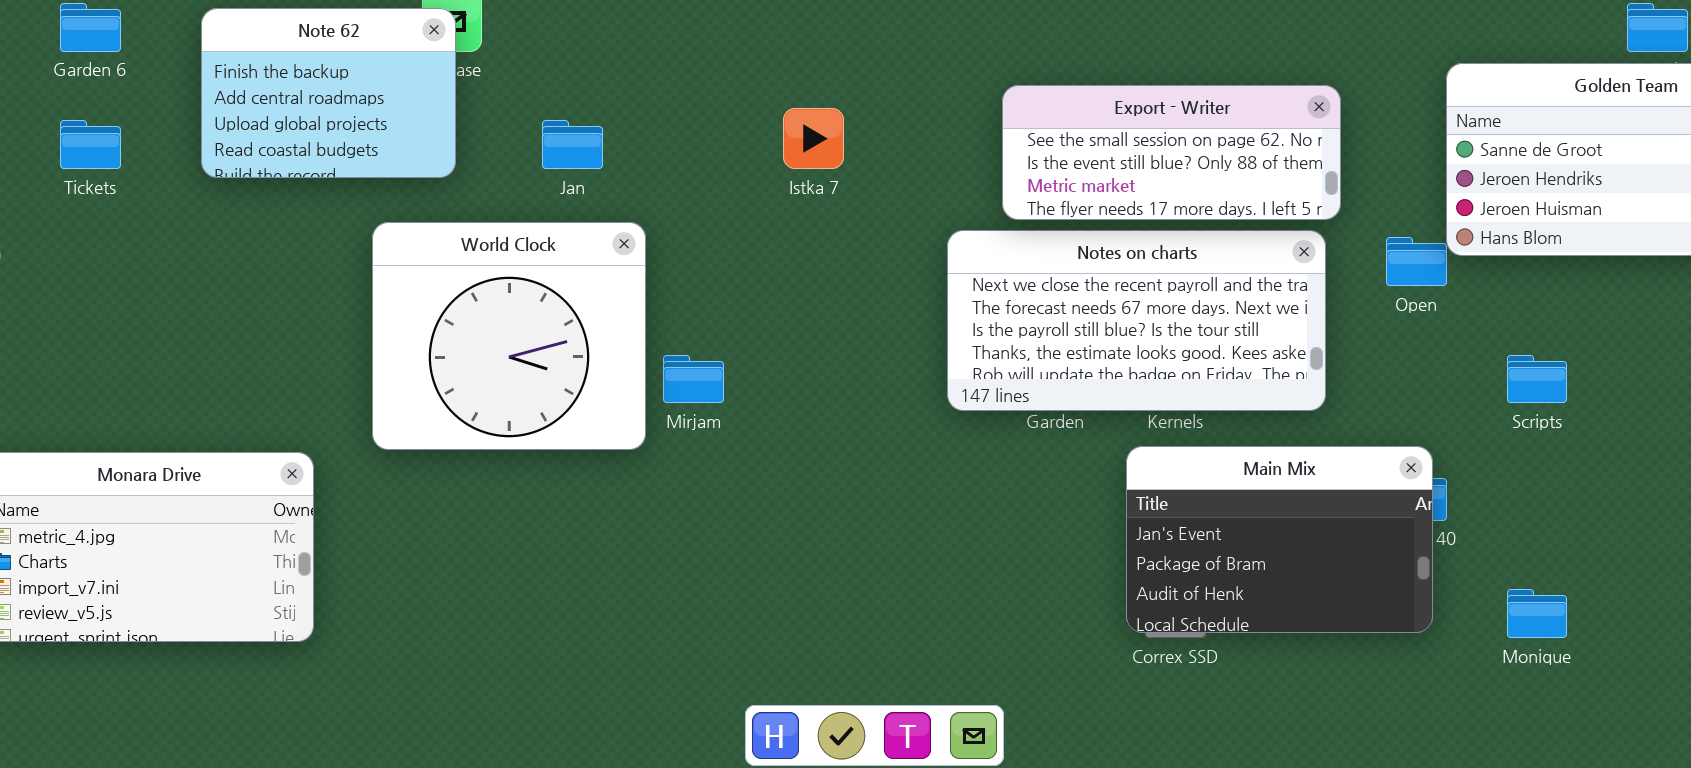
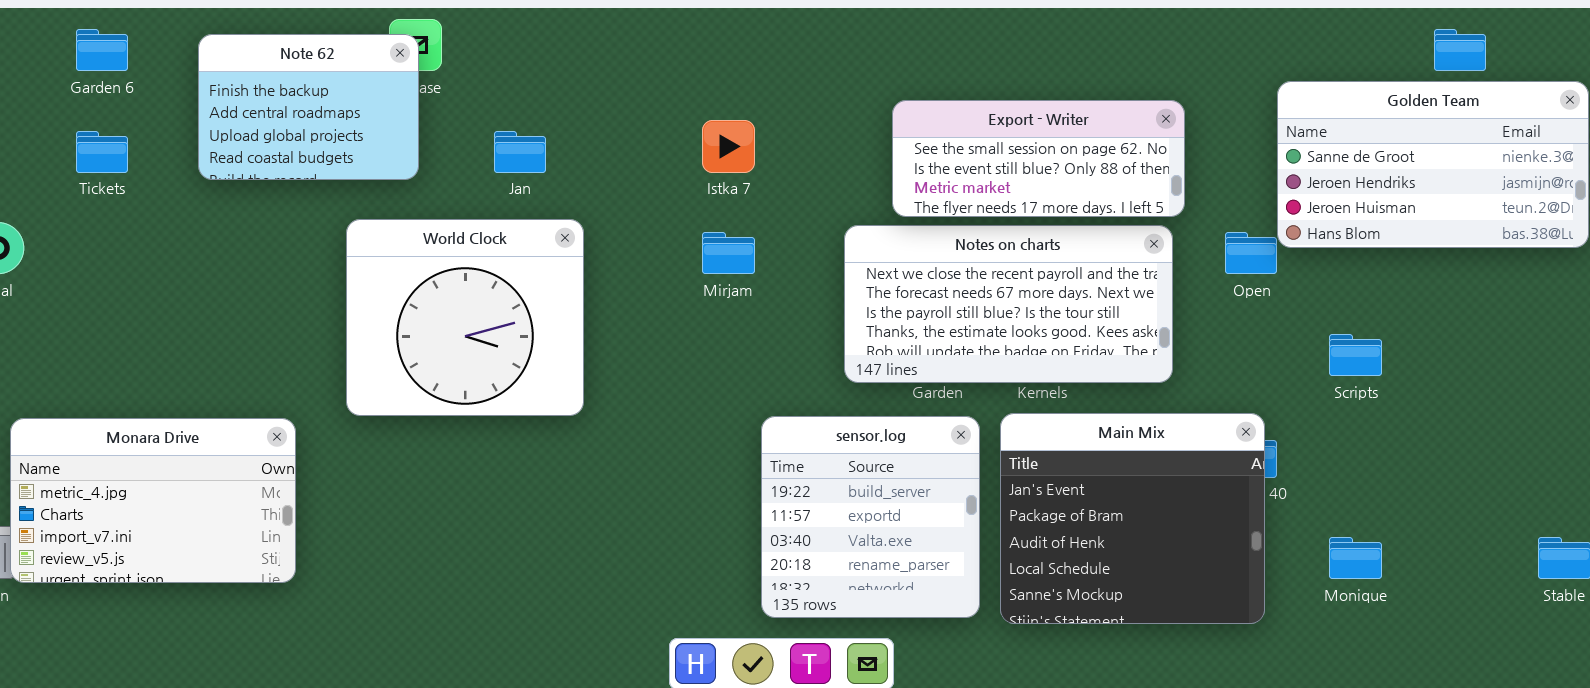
Mirjam: [663,355,724,403] -> [702,232,755,274], moved
Main Mix: [1126,446,1433,633] -> [1000,413,1265,624], resized
sensor.log: none -> [761,416,980,618], opened

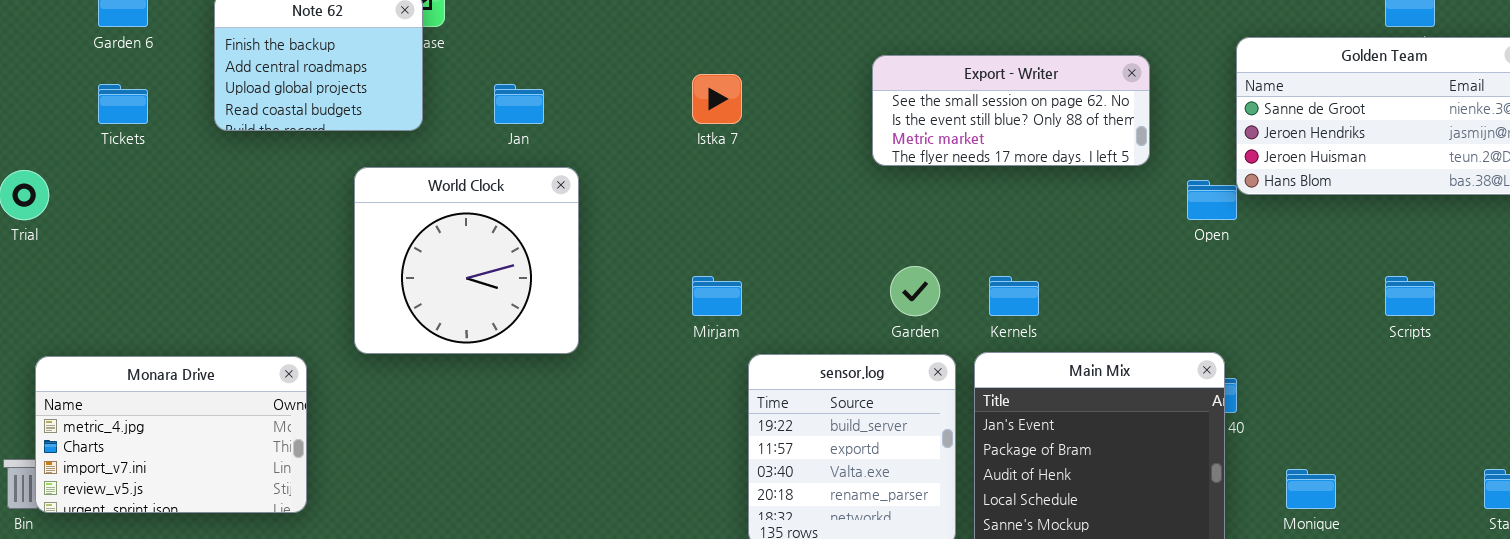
Notes on charts: [844,225,1173,383] -> none, closed
Mirjam: [702,232,755,274] -> [692,276,742,316], moved
Scripts: [1329,334,1382,376] -> [1385,276,1435,316], moved

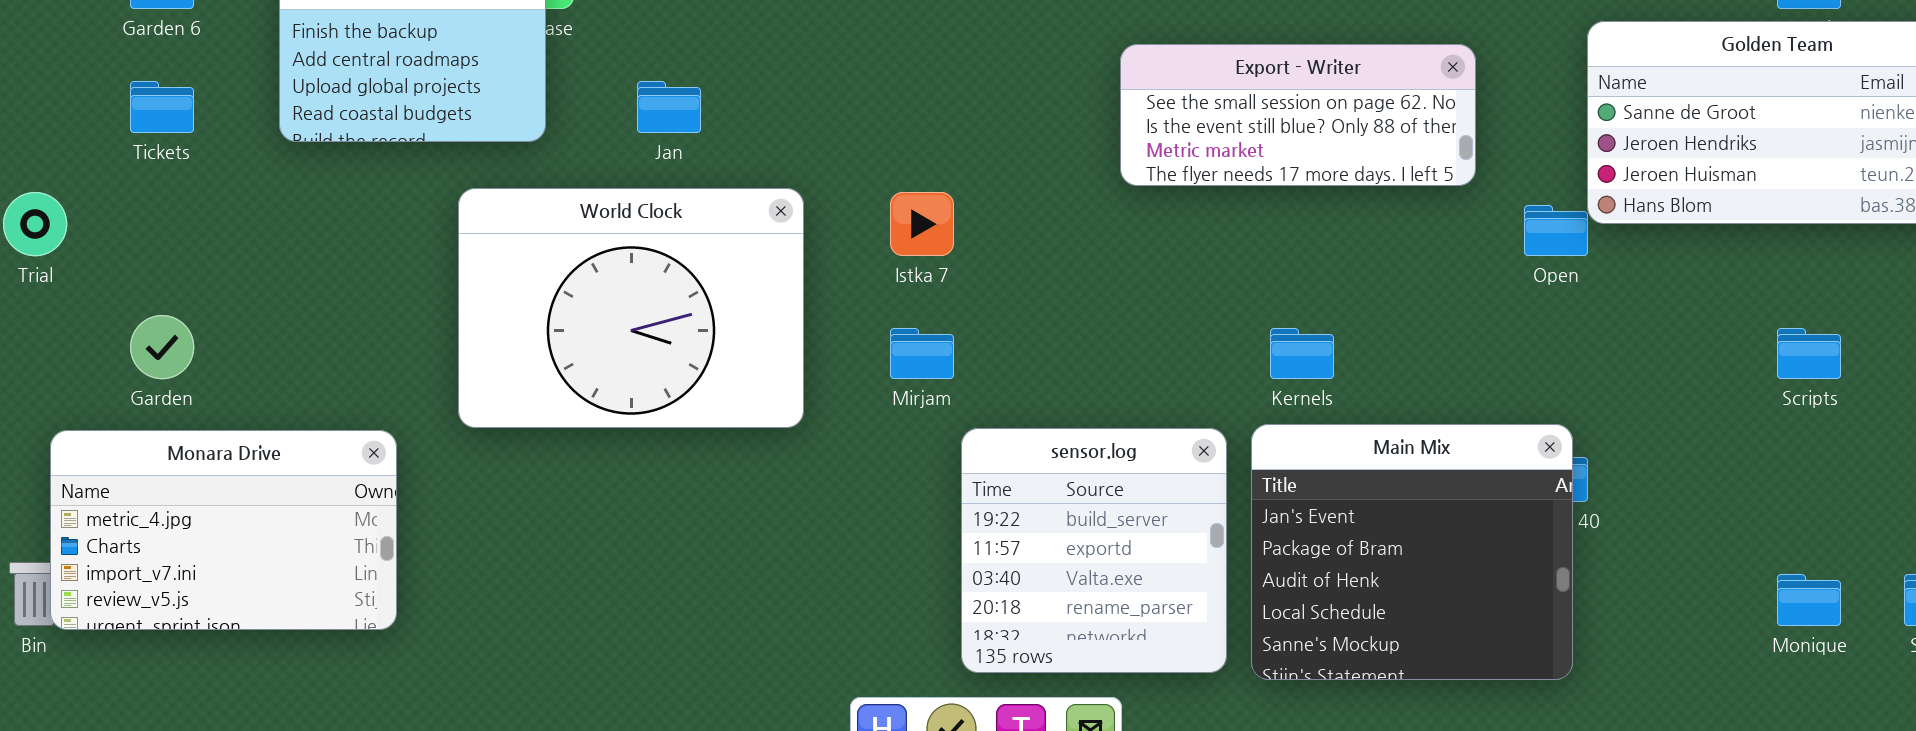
Istka 7: [692,74,742,124] -> [890,192,954,256], moved
World Clock: [354,167,579,354] -> [458,188,804,428], resized
Garden: [890,266,940,316] -> [130,315,194,379], moved
Monique: [1286,469,1336,509] -> [1777,574,1841,626], moved

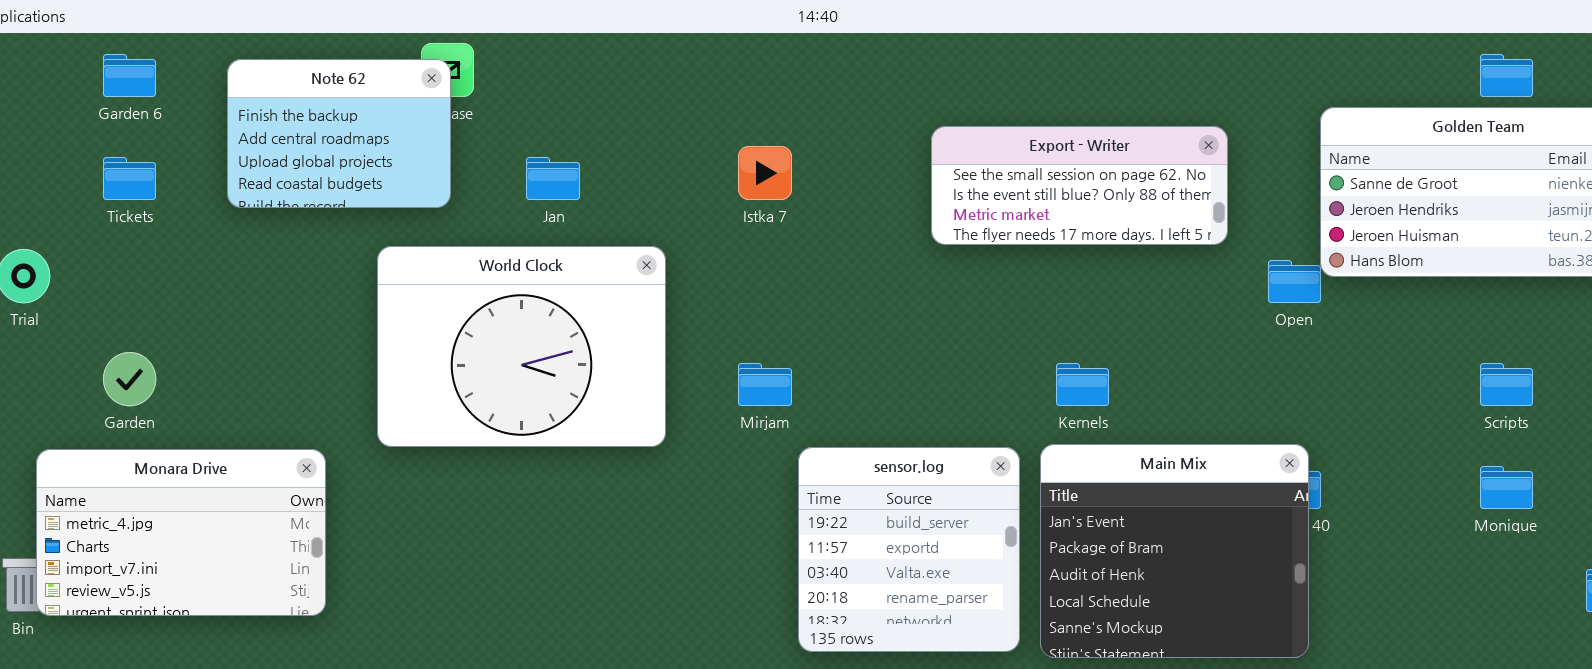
Istka 7: [890,192,954,256] -> [738,146,792,200], moved
Monique: [1777,574,1841,626] -> [1480,466,1533,509], moved

